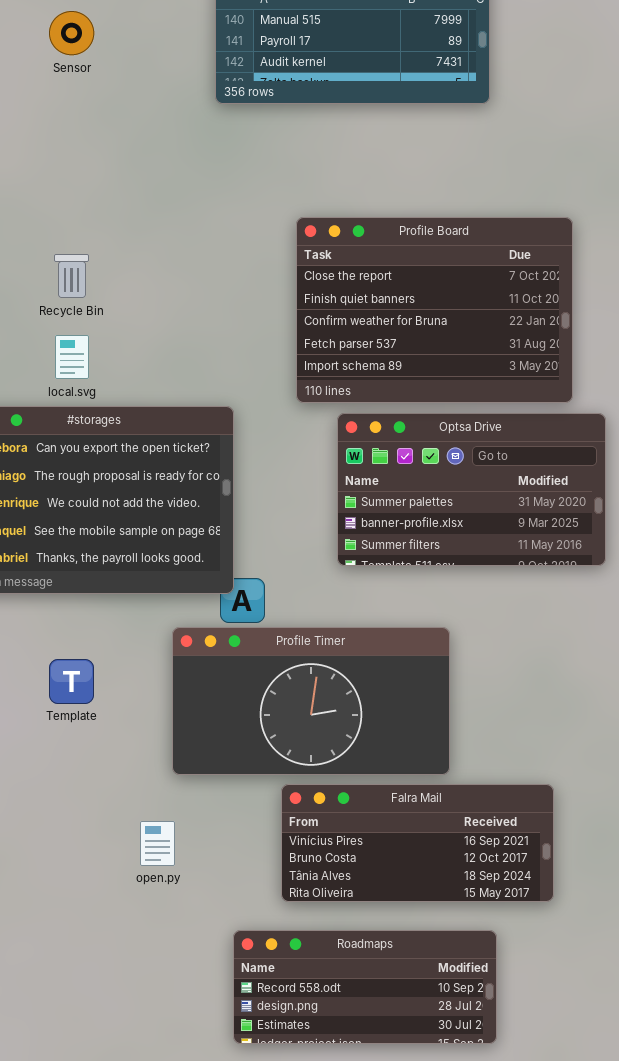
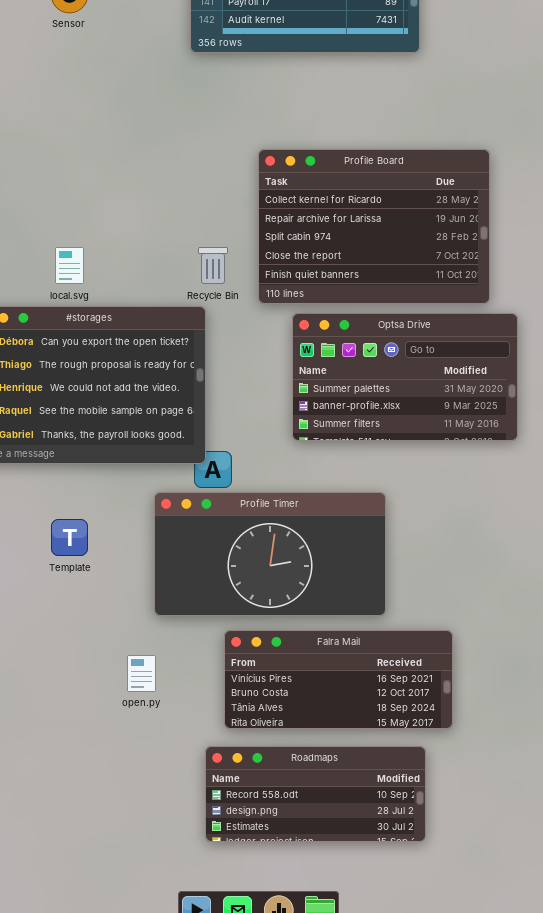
Profile Board: [296,217,573,403] -> [258,149,490,304], scrolled up 3 rows
Recycle Bin: [54,254,89,298] -> [198,247,228,284], moved
Falra Mail: [281,784,554,902] -> [224,630,453,729], moved

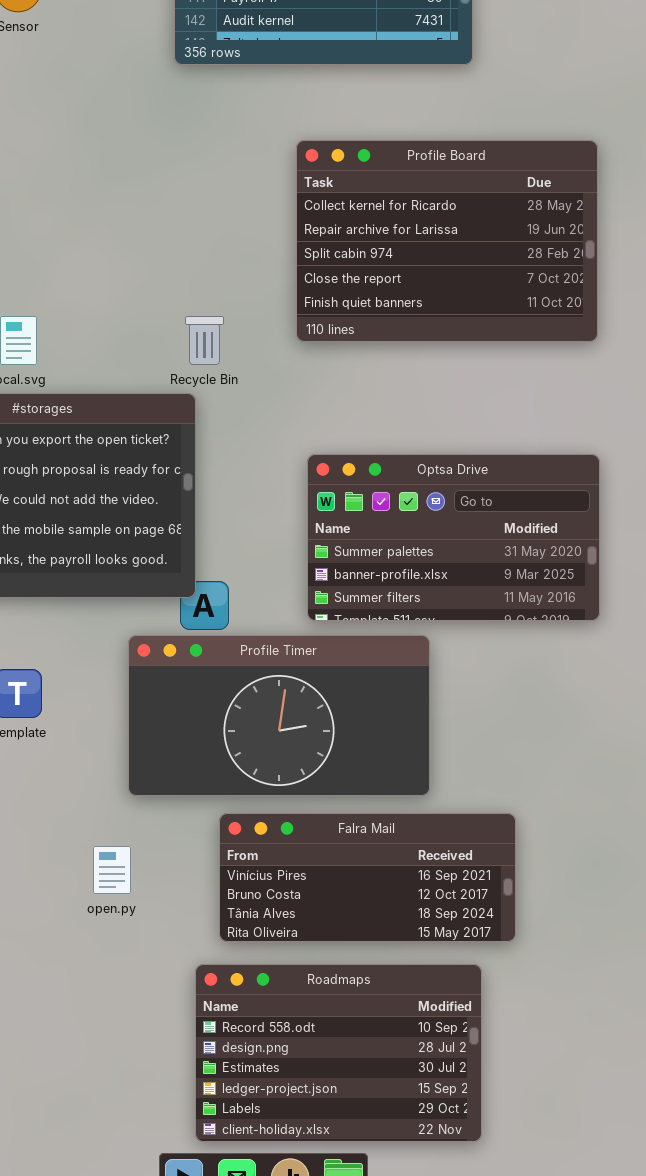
Profile Board: [258,149,490,304] -> [296,140,598,342], moved
Optsa Drive: [292,313,518,441] -> [307,454,600,621], moved
Roadmaps: [205,746,426,842] -> [195,964,482,1142], resized

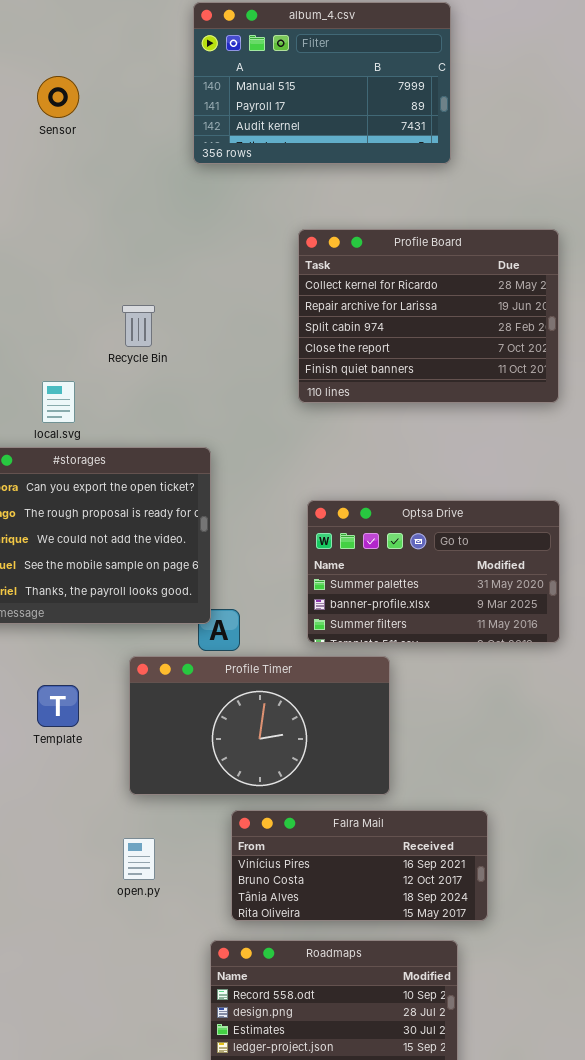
Recycle Bin: [185,316,224,365] -> [122,305,155,347], moved
Profile Timer: [128,635,430,796] -> [129,656,390,795], moved

